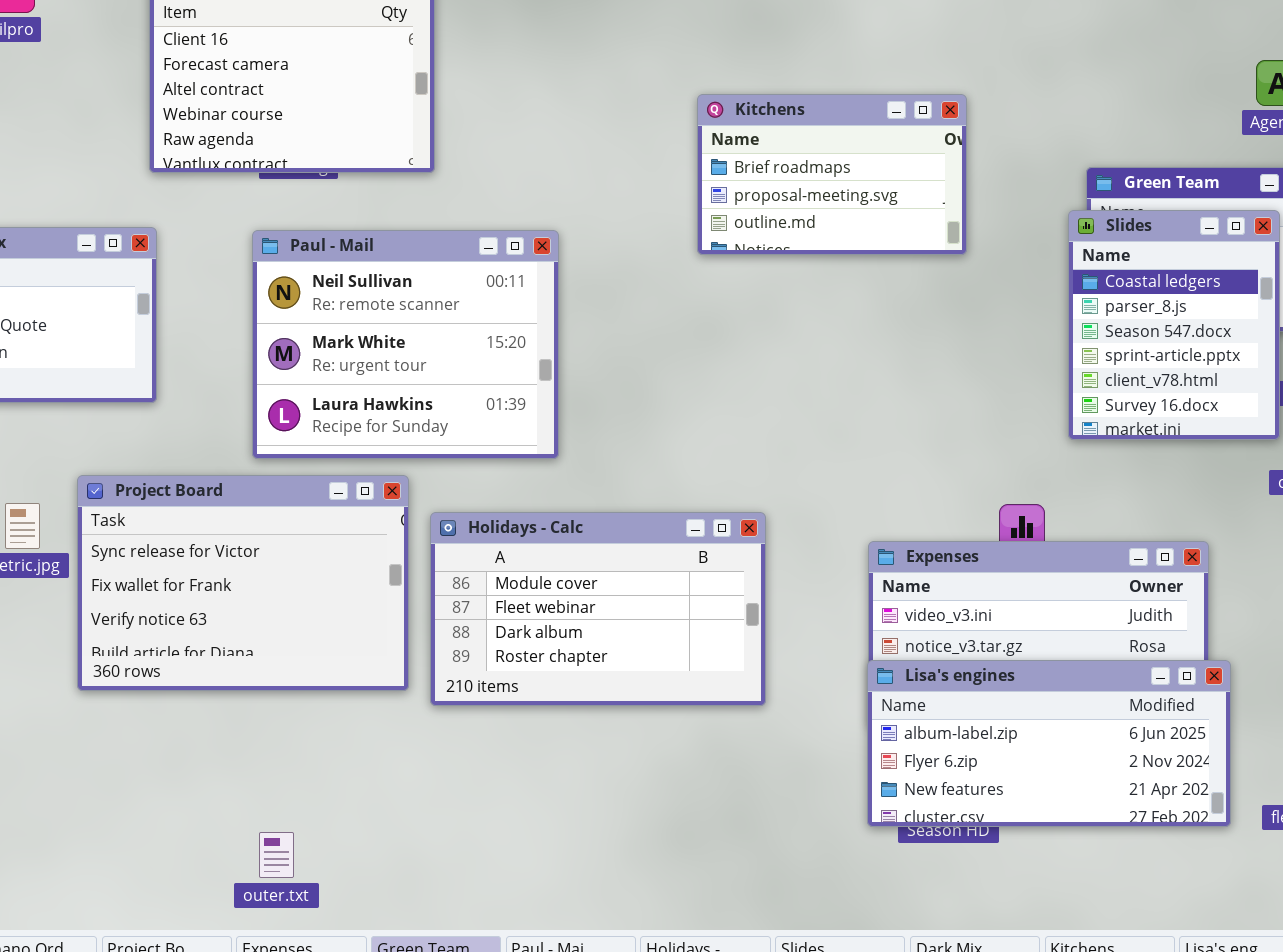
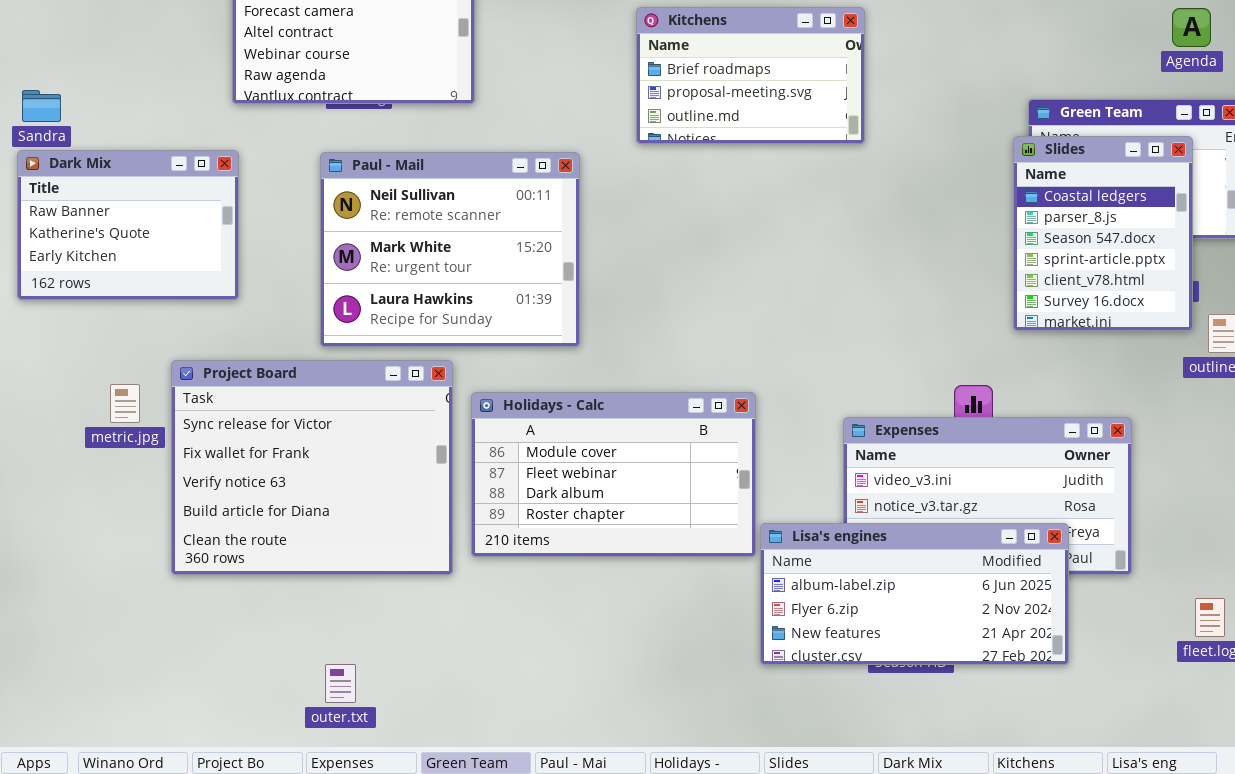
Kitchens: [697,94,967,255] -> [636,7,865,144], moved
Project Board: [77,475,409,691] -> [171,360,453,575], resized
Lisa's engines: [867,660,1231,827] -> [760,523,1069,665], moved

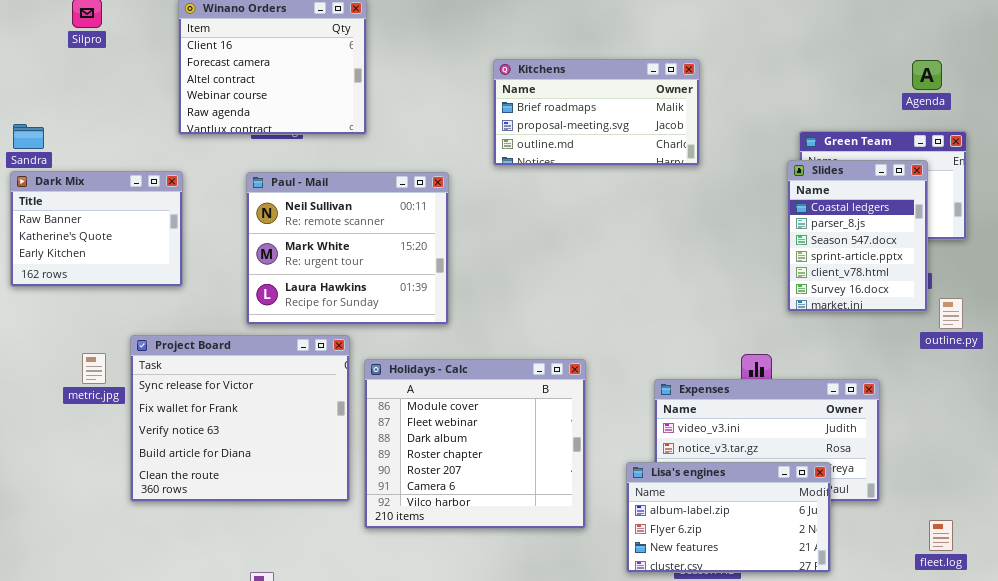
Kitchens: [636,7,865,144] -> [493,59,700,166], resized
Holidays - Calc: [471,392,756,557] -> [364,359,586,529], resized
Lisa's engines: [760,523,1069,665] -> [626,462,831,573], resized

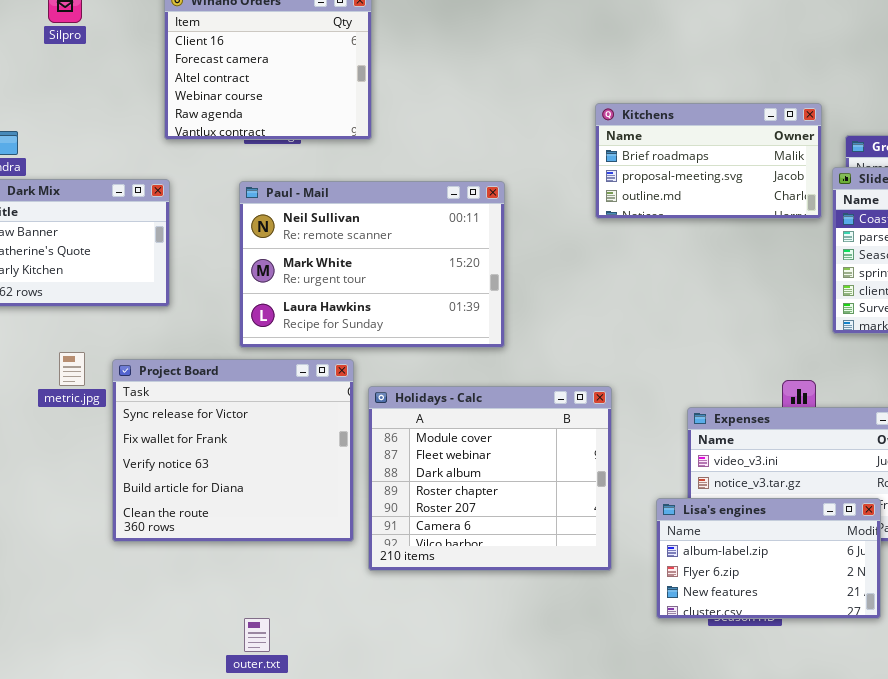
Kitchens: [493,59,700,166] -> [595,103,822,219], moved
Paul - Mail: [246,172,449,325] -> [239,181,505,348], resized
metric.jpg: [82,353,106,384] -> [59,352,85,386], moved

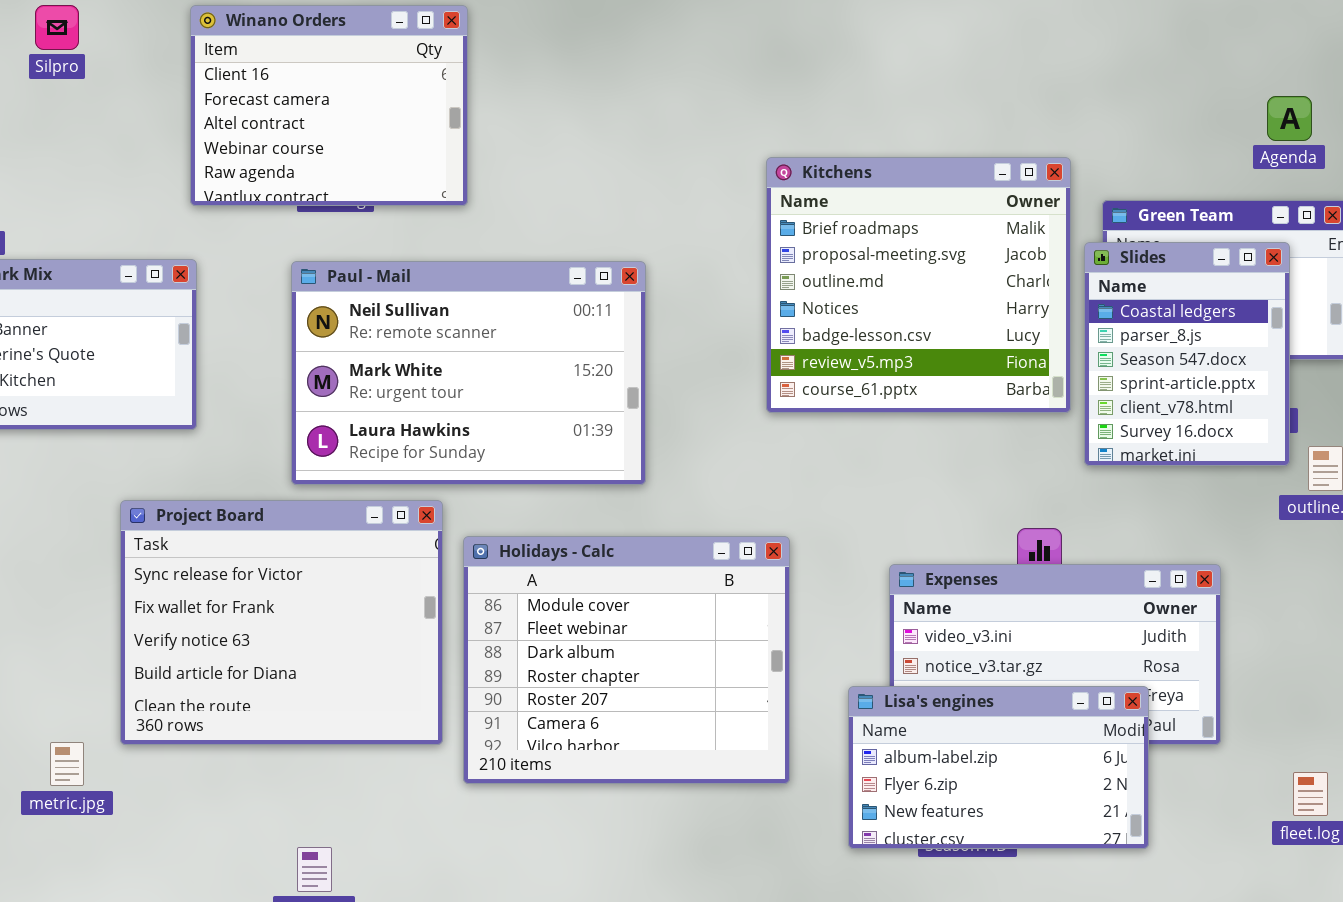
Kitchens: [595,103,822,219] -> [766,157,1071,413], resized
metric.jpg: [59,352,85,386] -> [50,742,84,786], moved

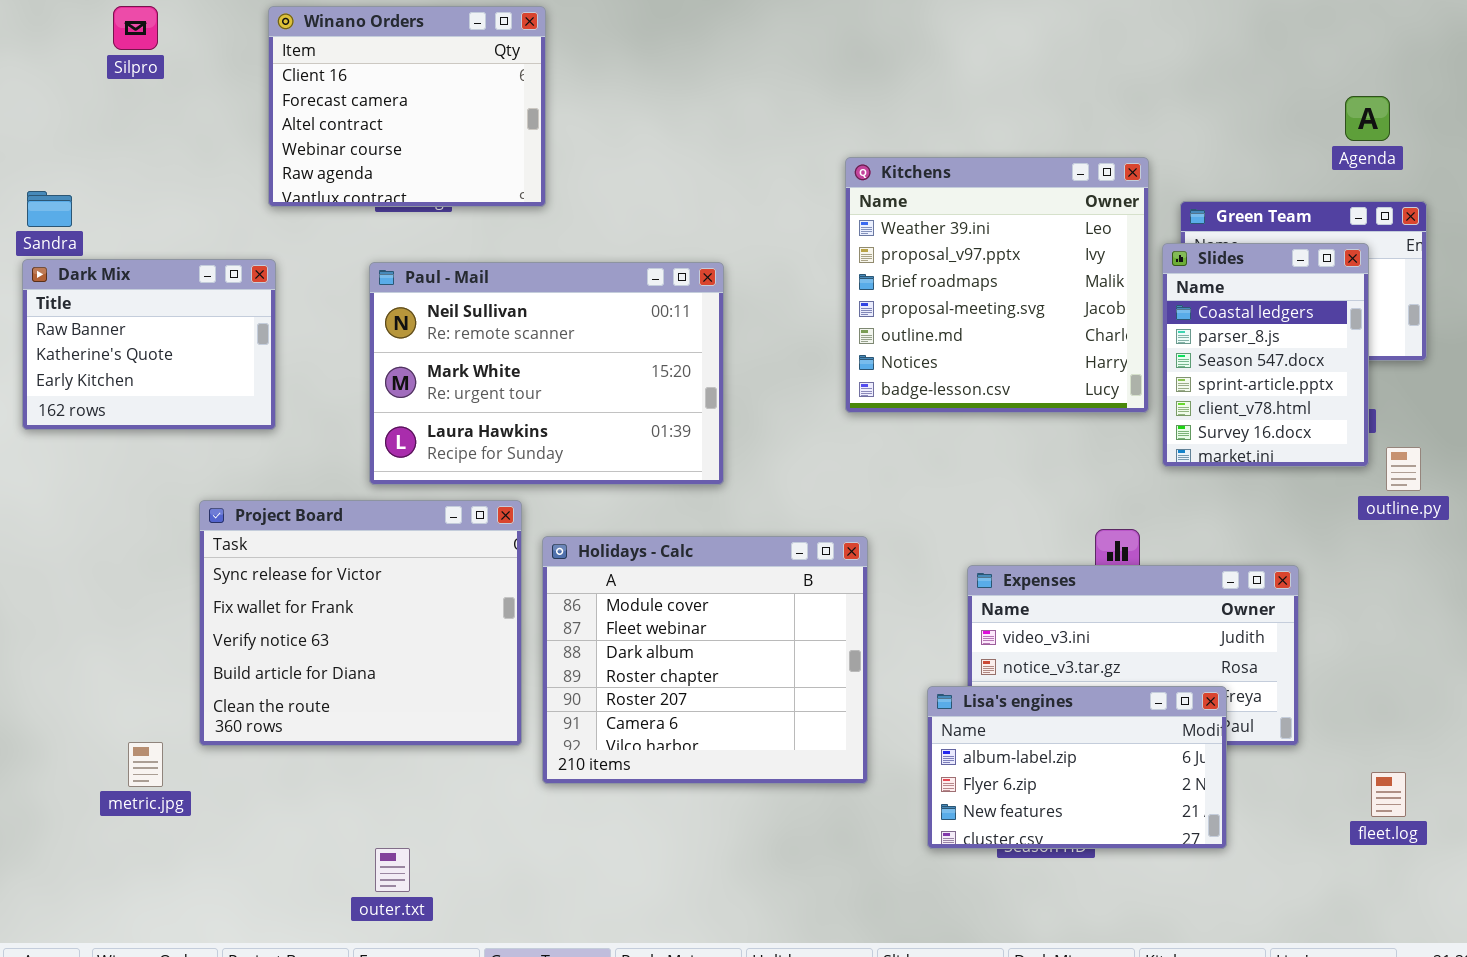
Kitchens: [766,157,1071,413] -> [845,157,1149,413], scrolled up 2 rows

